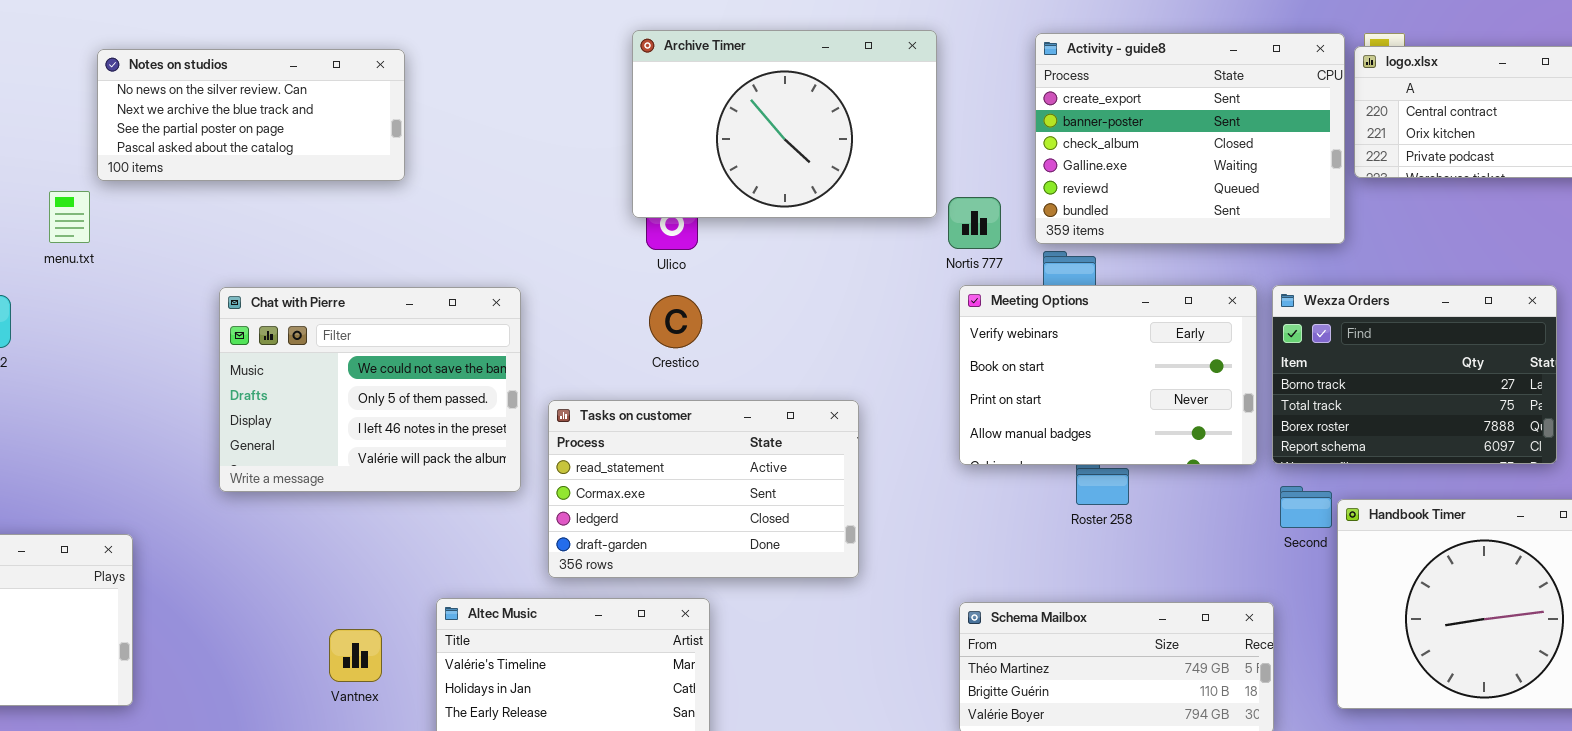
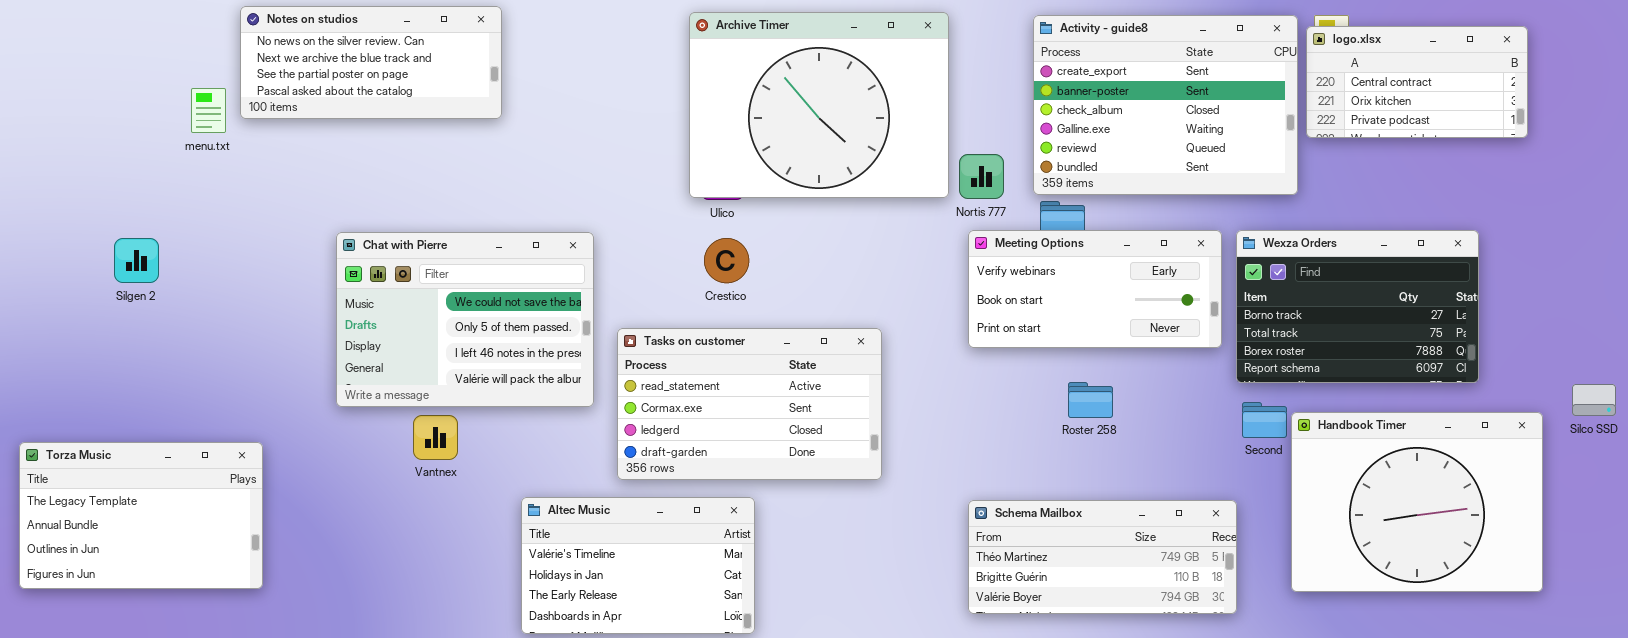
Archive Timer: [632,30,937,218] -> [689,12,949,198], resized
Notes on studios: [97,49,405,181] -> [240,6,502,119], moved
menu.txt: [49,191,90,243] -> [191,88,226,133], moved
Meeting Options: [959,285,1257,465] -> [968,230,1222,348], resized
Vantnex: [329,629,382,682] -> [413,415,458,460], moved

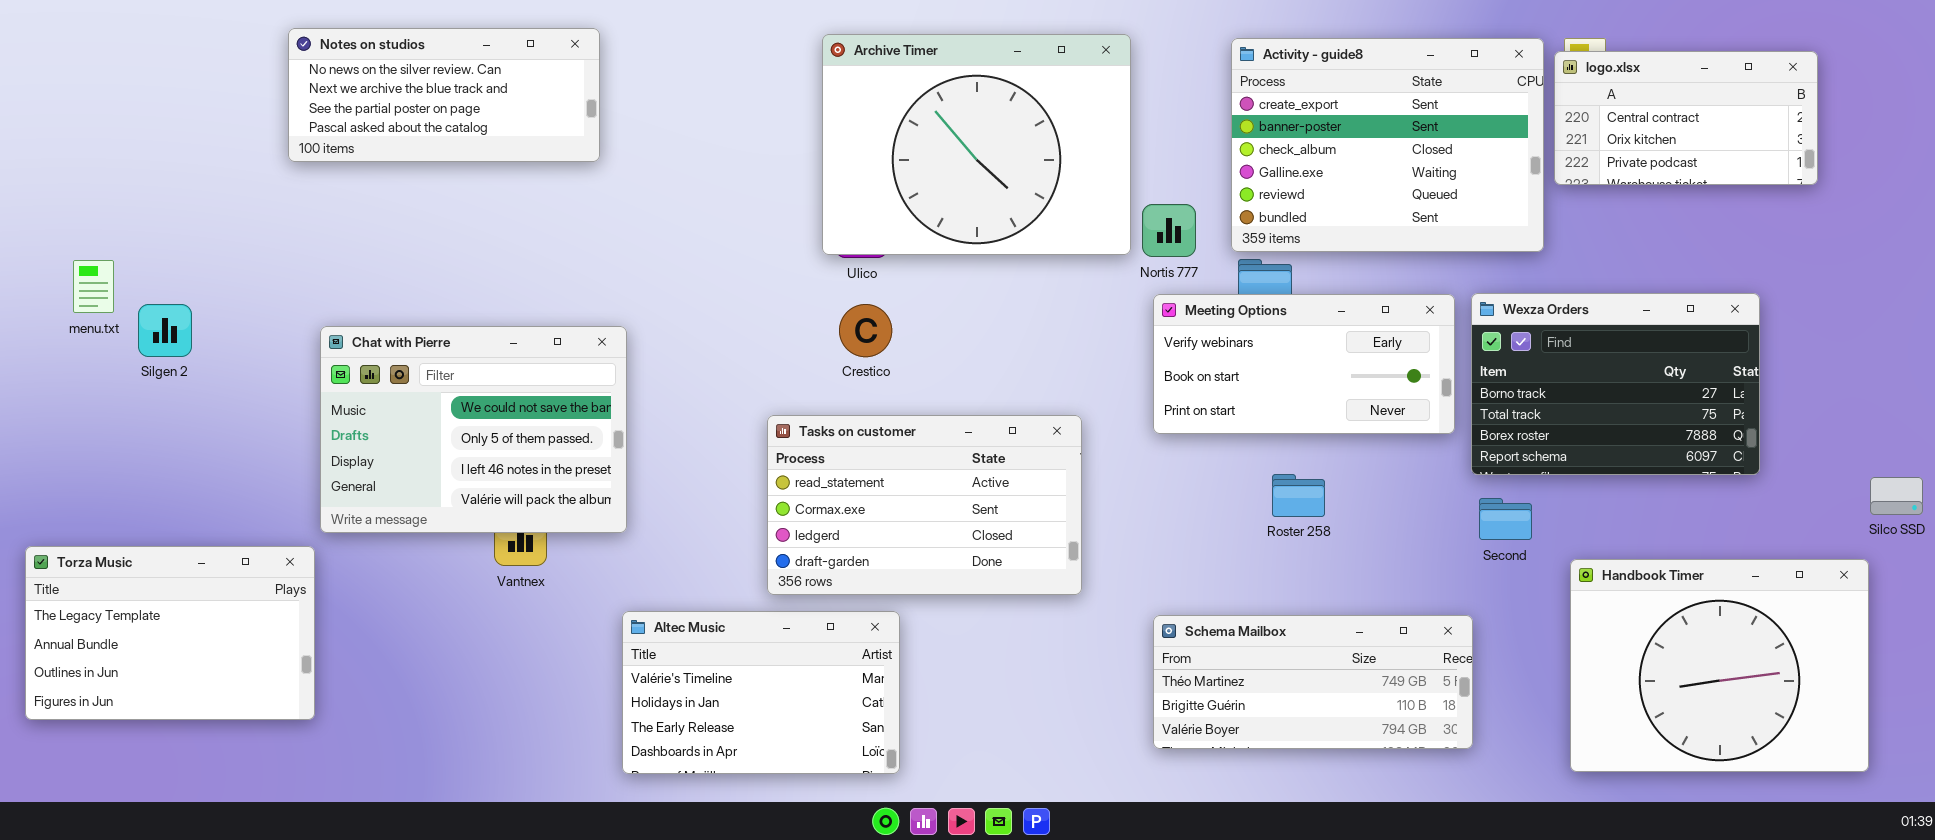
menu.txt: [191,88,226,133] -> [73,260,114,313], moved
Chat with Pierre: [336,232,594,407] -> [320,326,627,533], moved
Tasks on customer: [617,328,882,480] -> [767,415,1082,595], moved
Handbook Timer: [1291,412,1543,592] -> [1570,559,1869,772], moved

